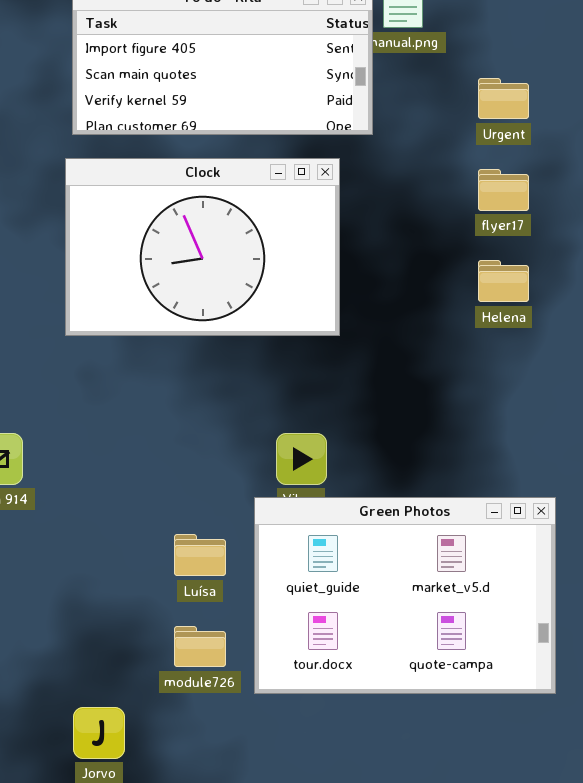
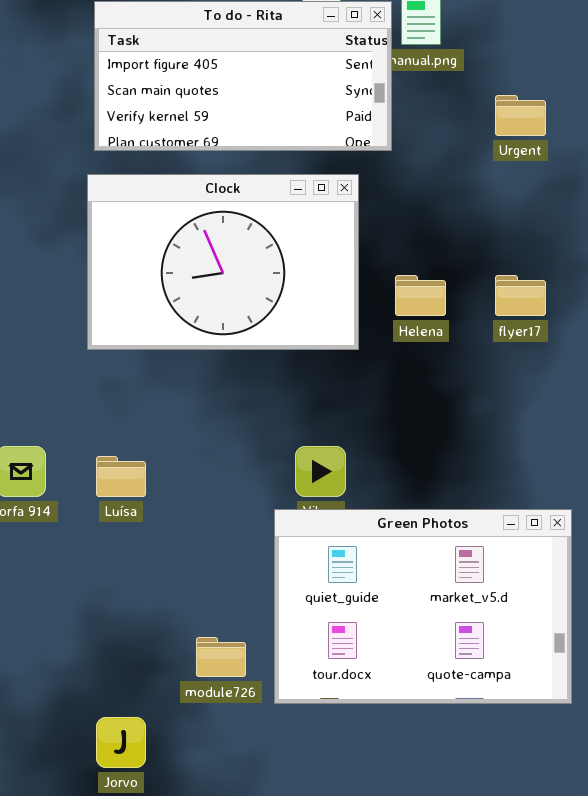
flyer17: [478,169,529,211] -> [495,275,546,316], moved
Helena: [478,260,529,302] -> [395,275,446,316], moved
Luísa: [174,534,226,576] -> [96,456,146,497], moved

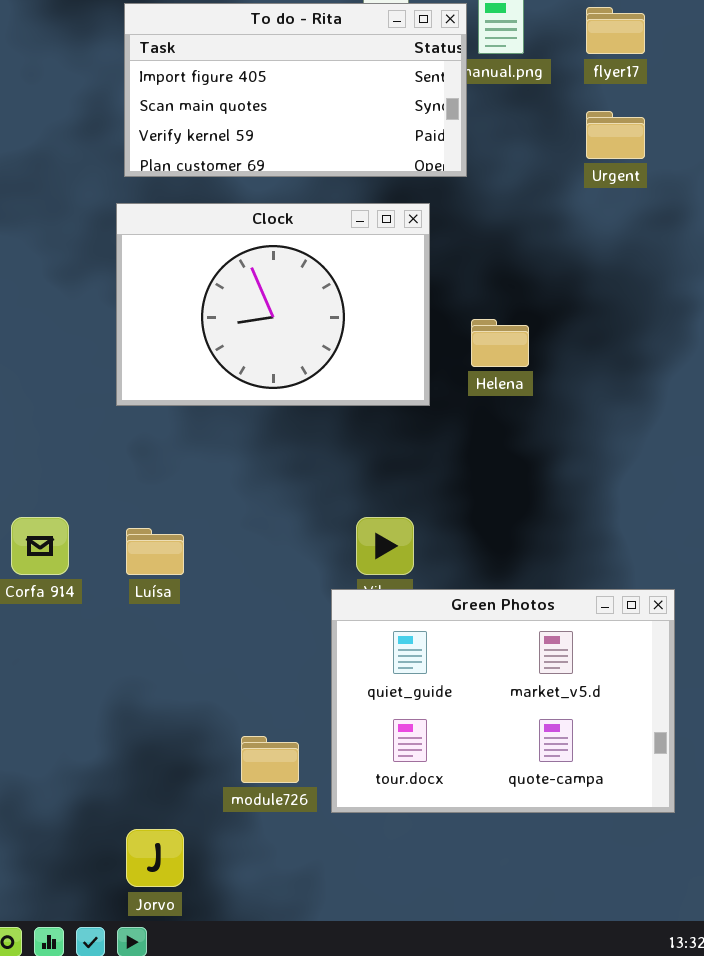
flyer17: [495,275,546,316] -> [586,7,645,54], moved

